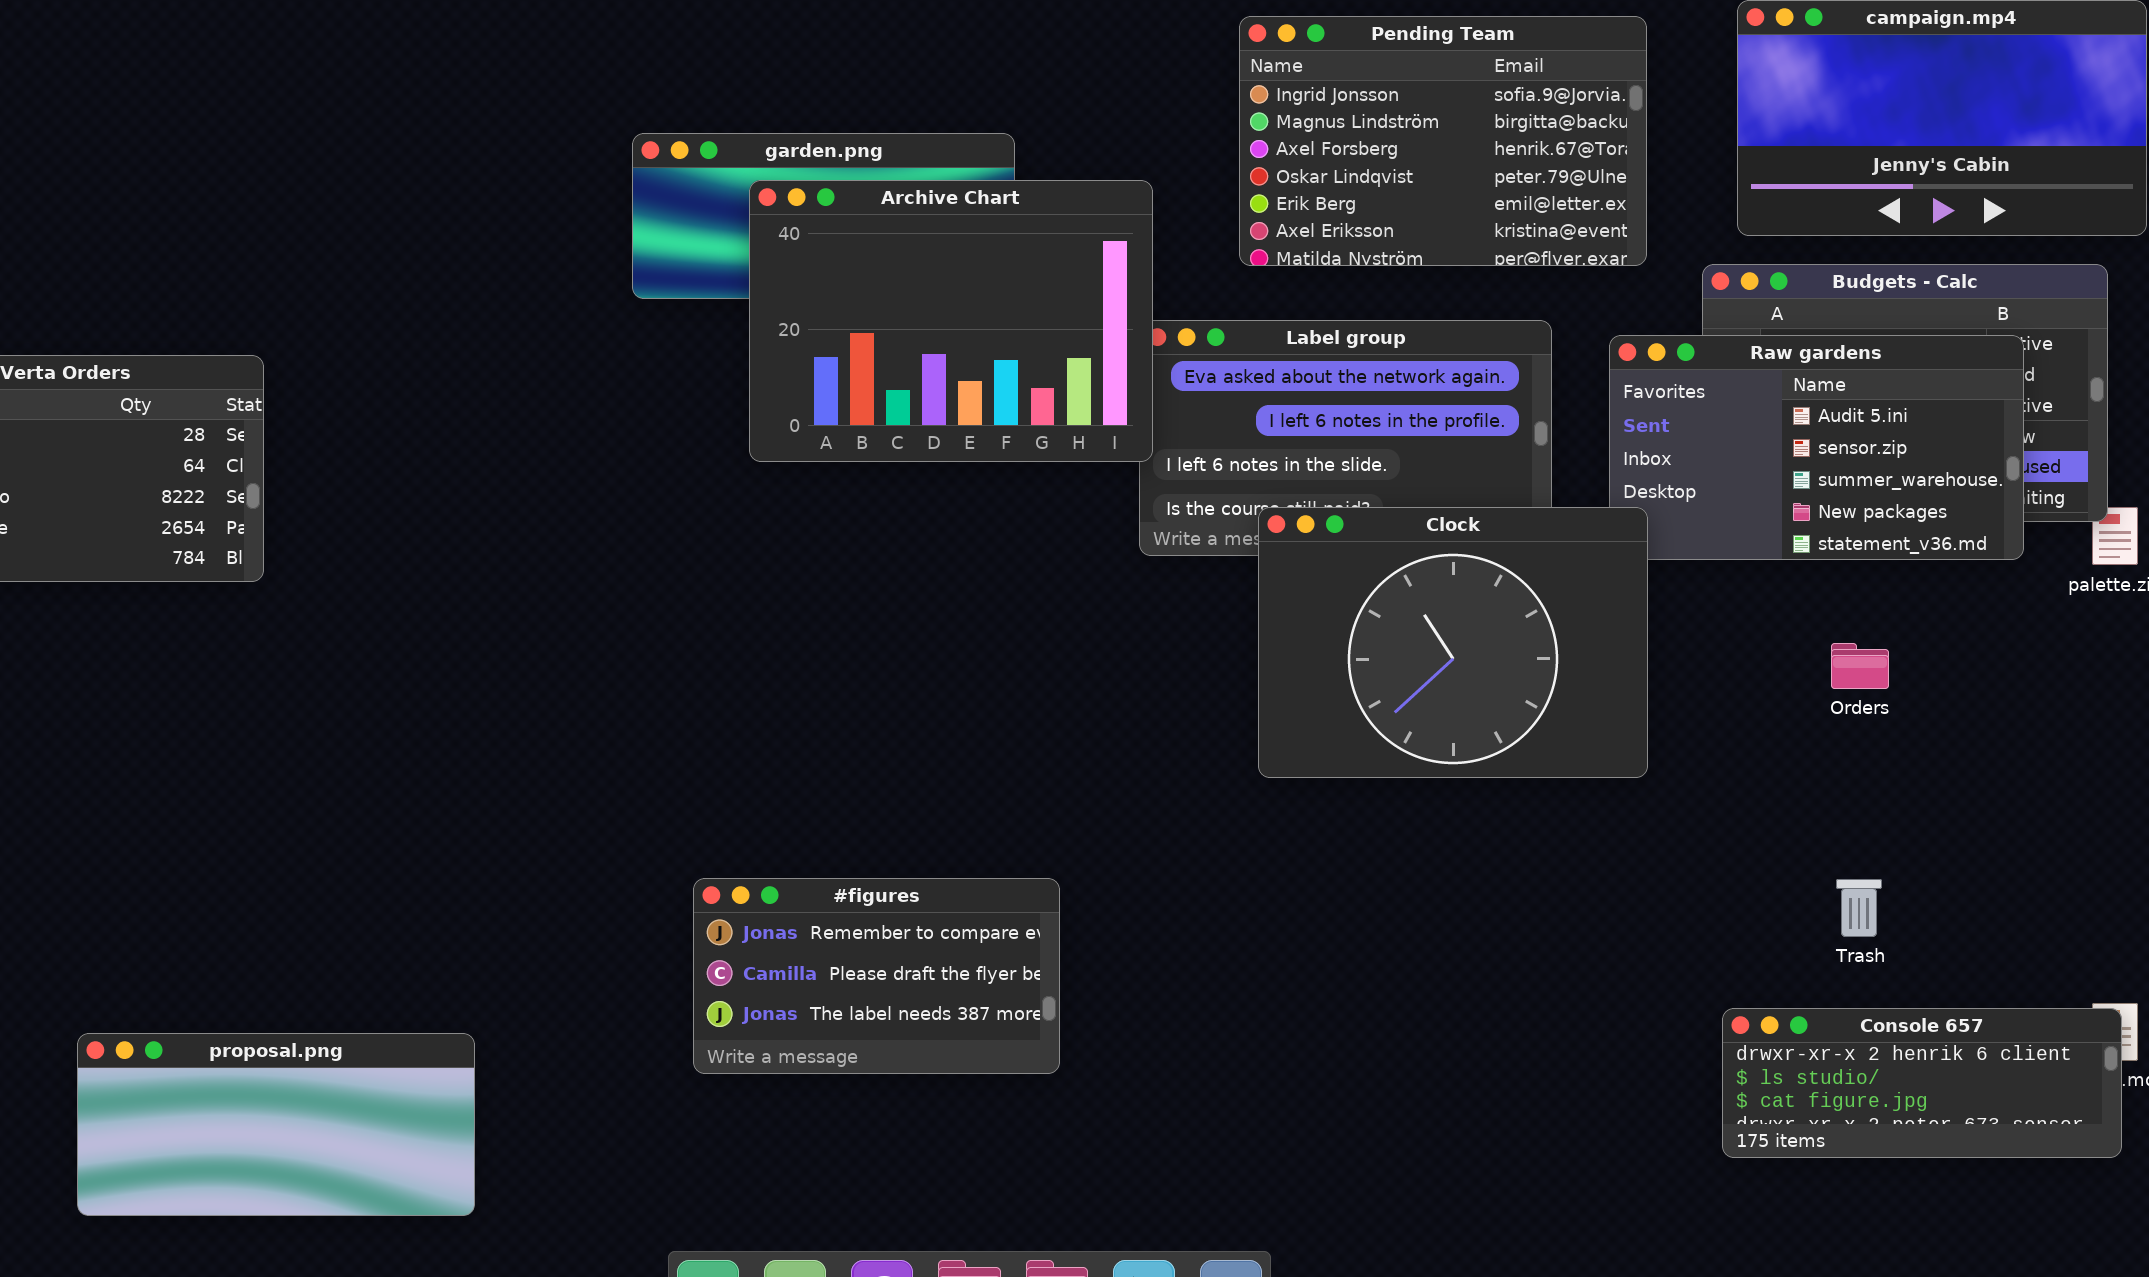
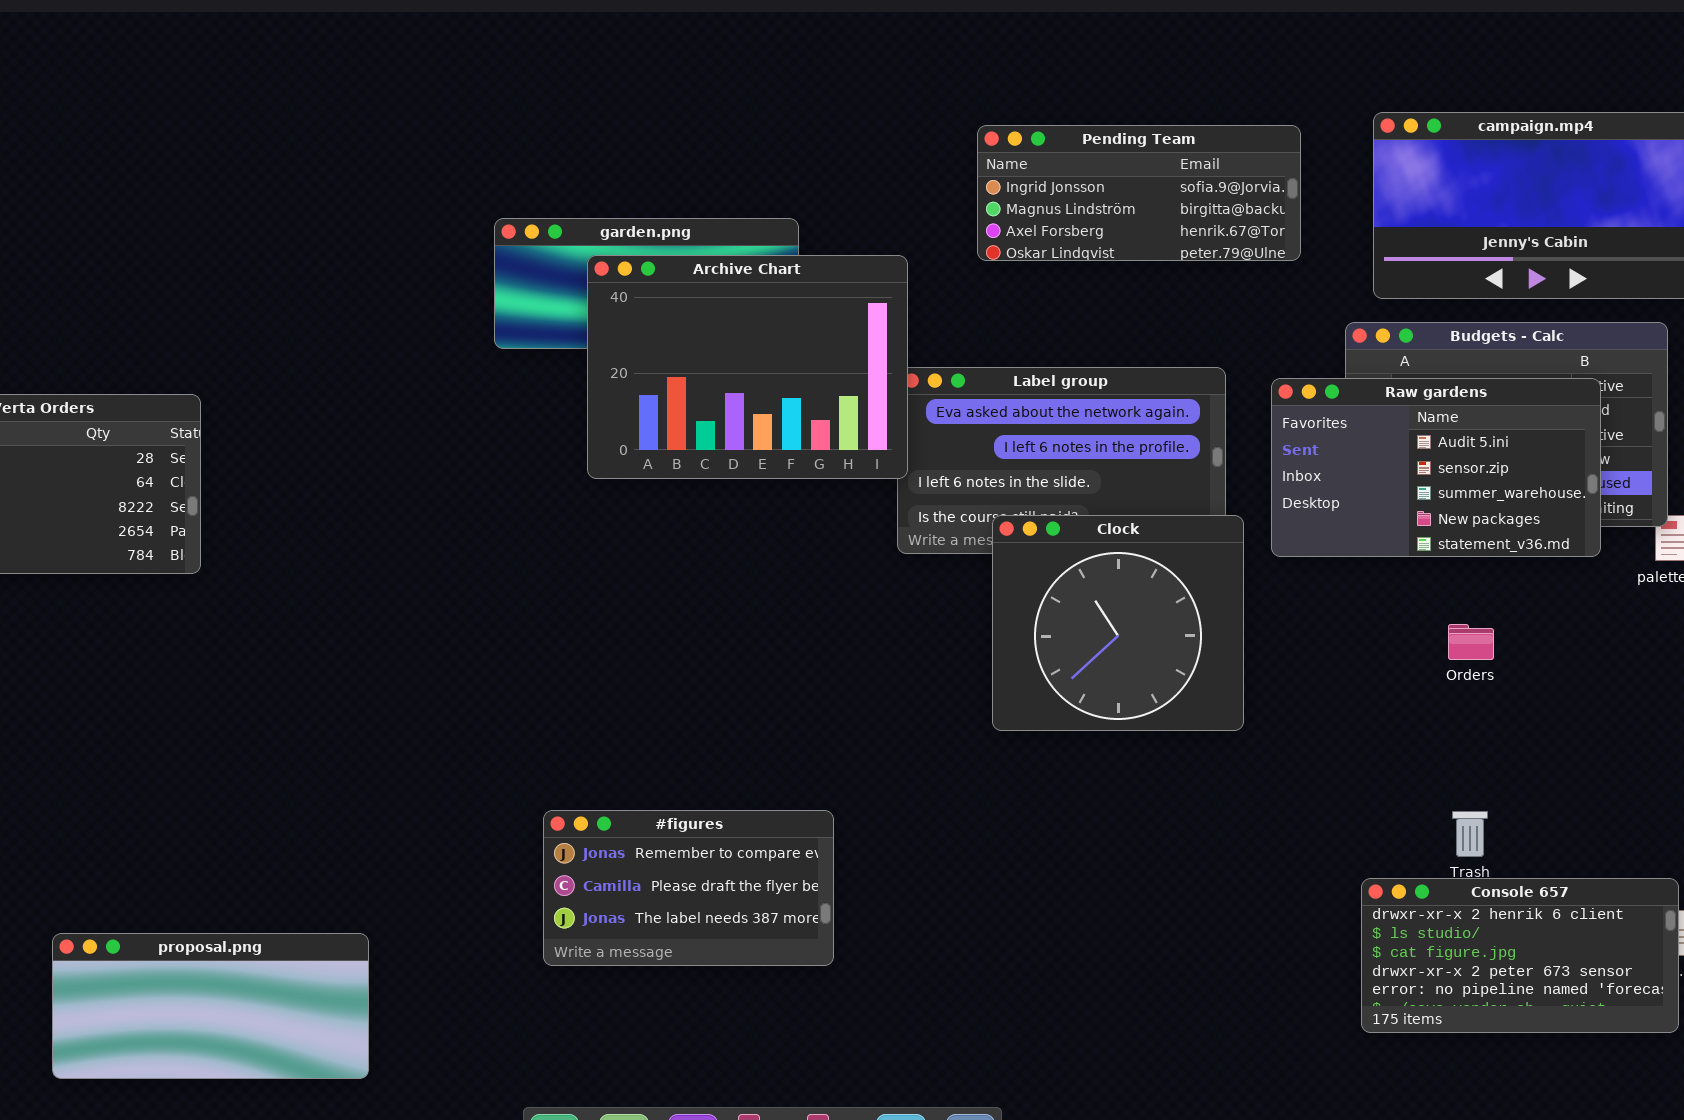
Pending Team: [1239,16,1647,266] -> [977,125,1301,261], resized
Clock: [1258,507,1648,778] -> [992,515,1244,731], resized
Console 657: [1722,1008,2122,1158] -> [1361,878,1679,1033], resized

